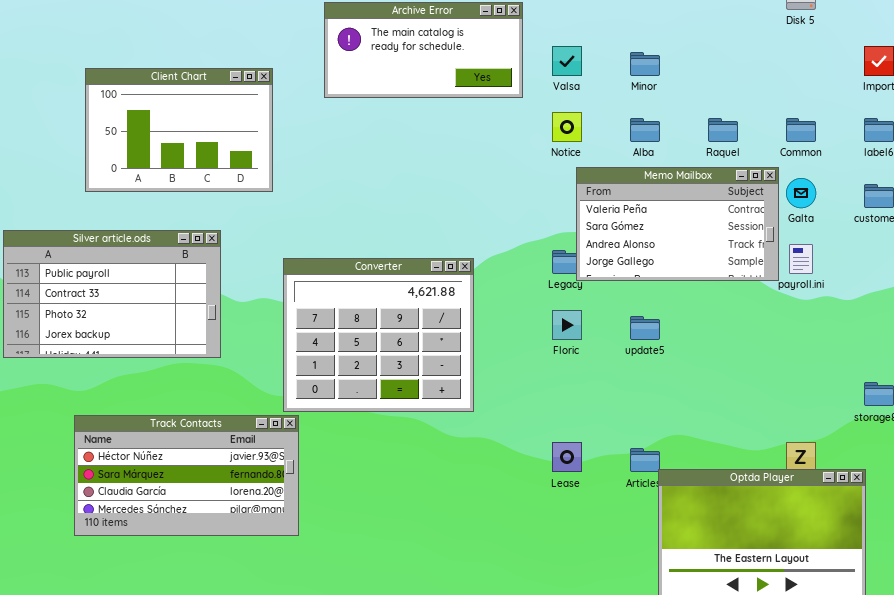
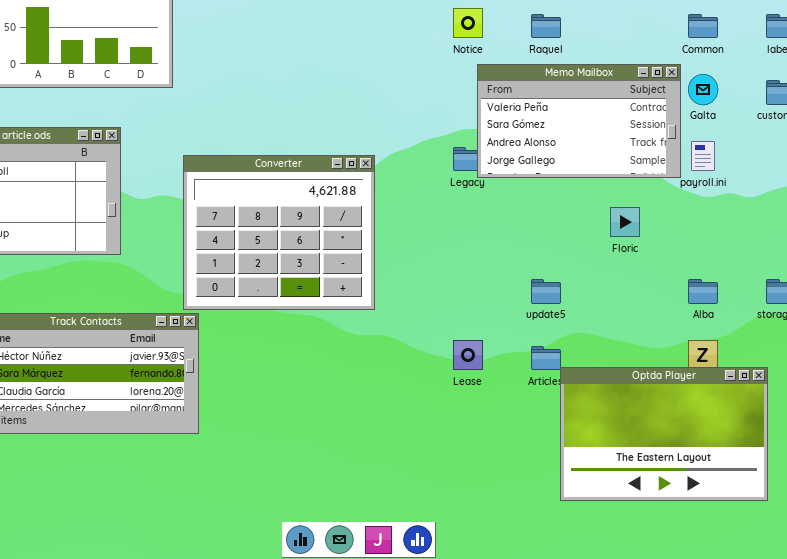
Alba: [630,118,660,142] -> [688,279,718,304], moved
Raquel: [708,118,738,142] -> [531,14,561,38], moved
Floric: [552,310,582,340] -> [610,207,640,237], moved
update5: [630,316,660,340] -> [531,279,561,304], moved

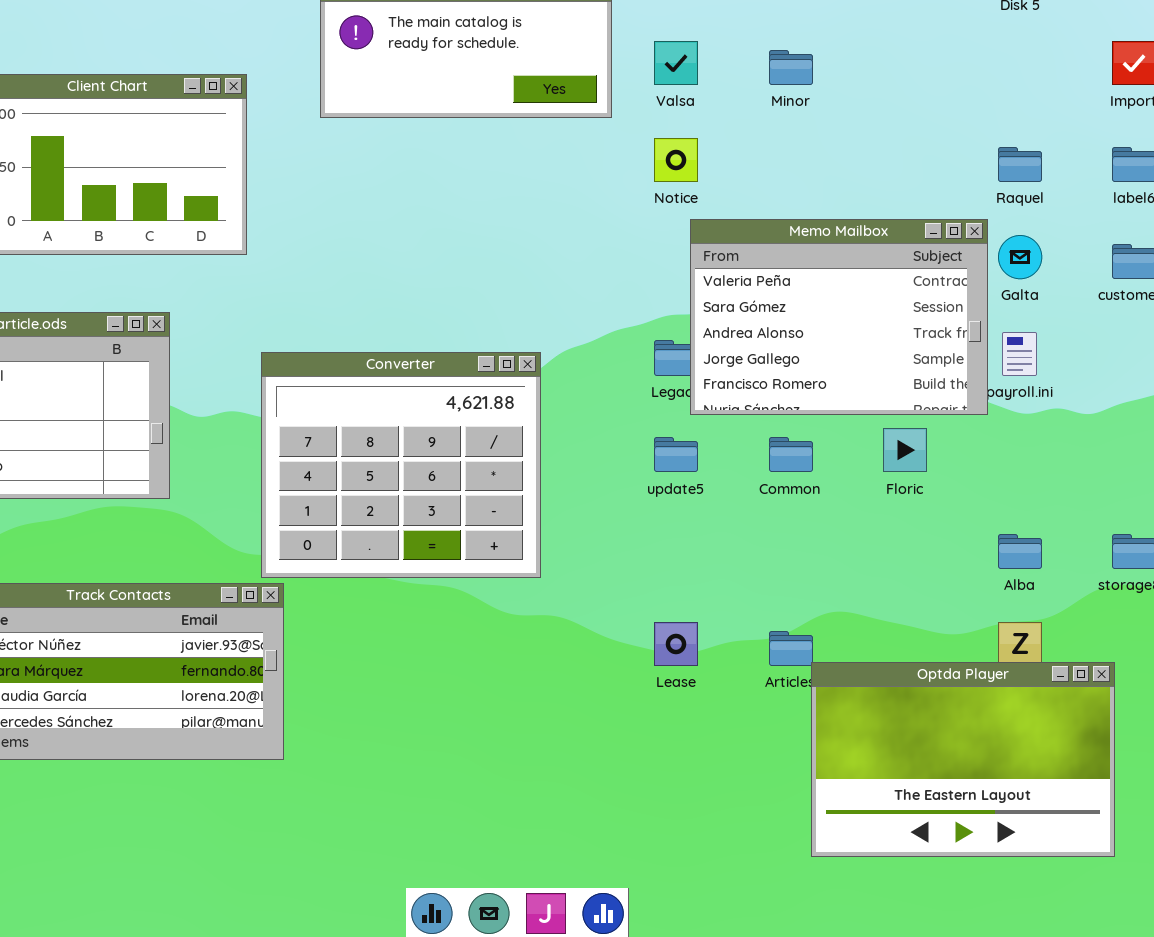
Raquel: [531,14,561,38] -> [998,147,1042,182], moved
Common: [688,14,718,38] -> [769,437,813,472], moved
Memo Mailbox: [477,64,681,178] -> [690,219,988,415], resized
update5: [531,279,561,304] -> [654,437,698,472], moved

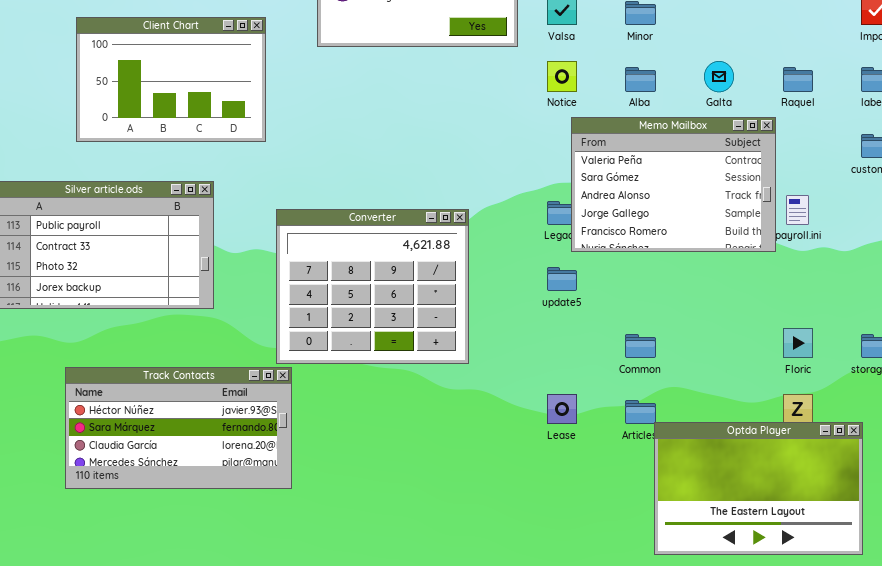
Galta: [998,235,1042,279] -> [704,61,734,92], moved
Floric: [883,428,927,472] -> [783,328,813,358], moved
Common: [769,437,813,472] -> [625,334,656,358], moved
Alba: [998,534,1042,569] -> [625,67,656,92], moved

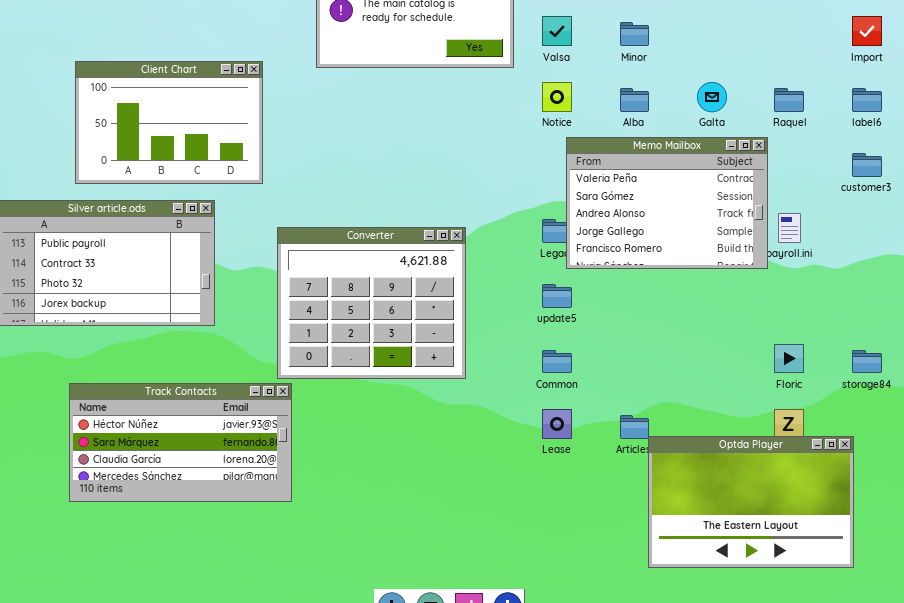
Client Chart: [76,17,266,142] -> [75,61,263,184], moved
Common: [625,334,656,358] -> [542,350,572,373], moved

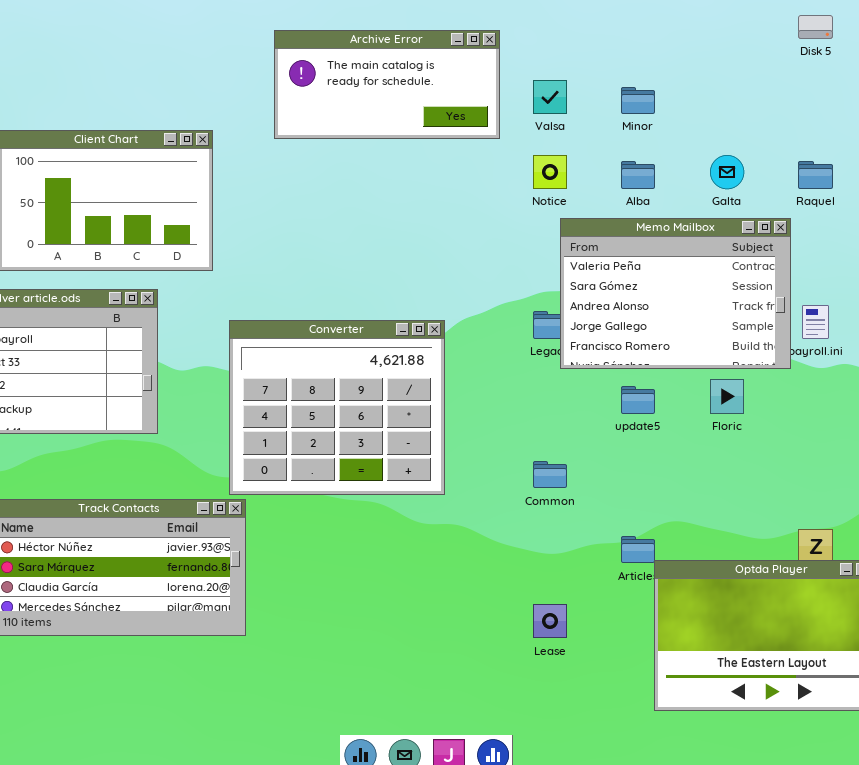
update5: [542,284,572,308] -> [621,386,655,414], moved
Floric: [774,344,804,373] -> [710,379,744,414], moved
Lease: [542,409,572,439] -> [533,604,567,638], moved

